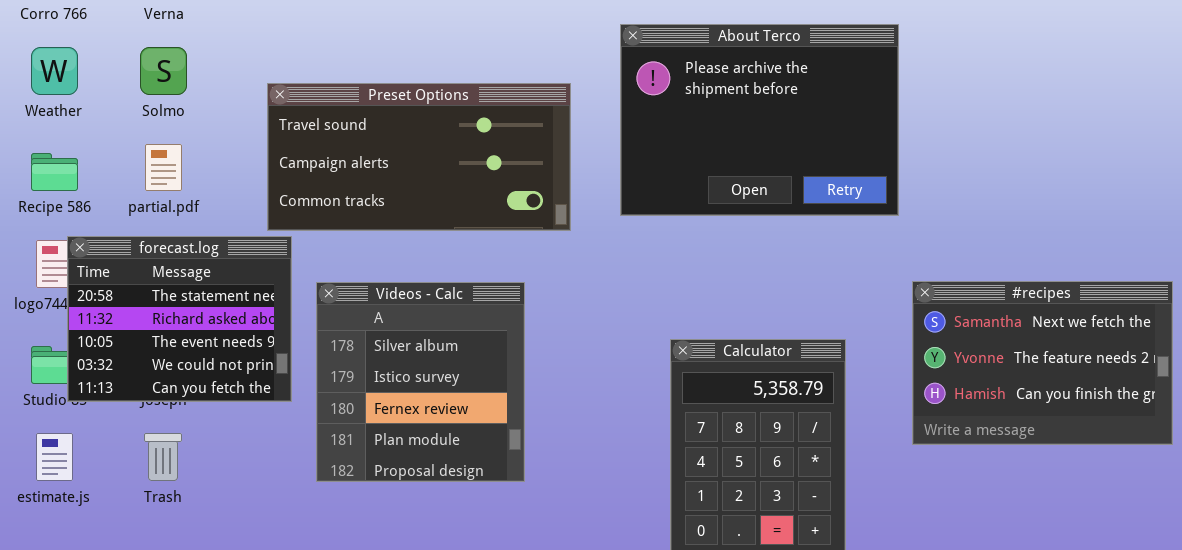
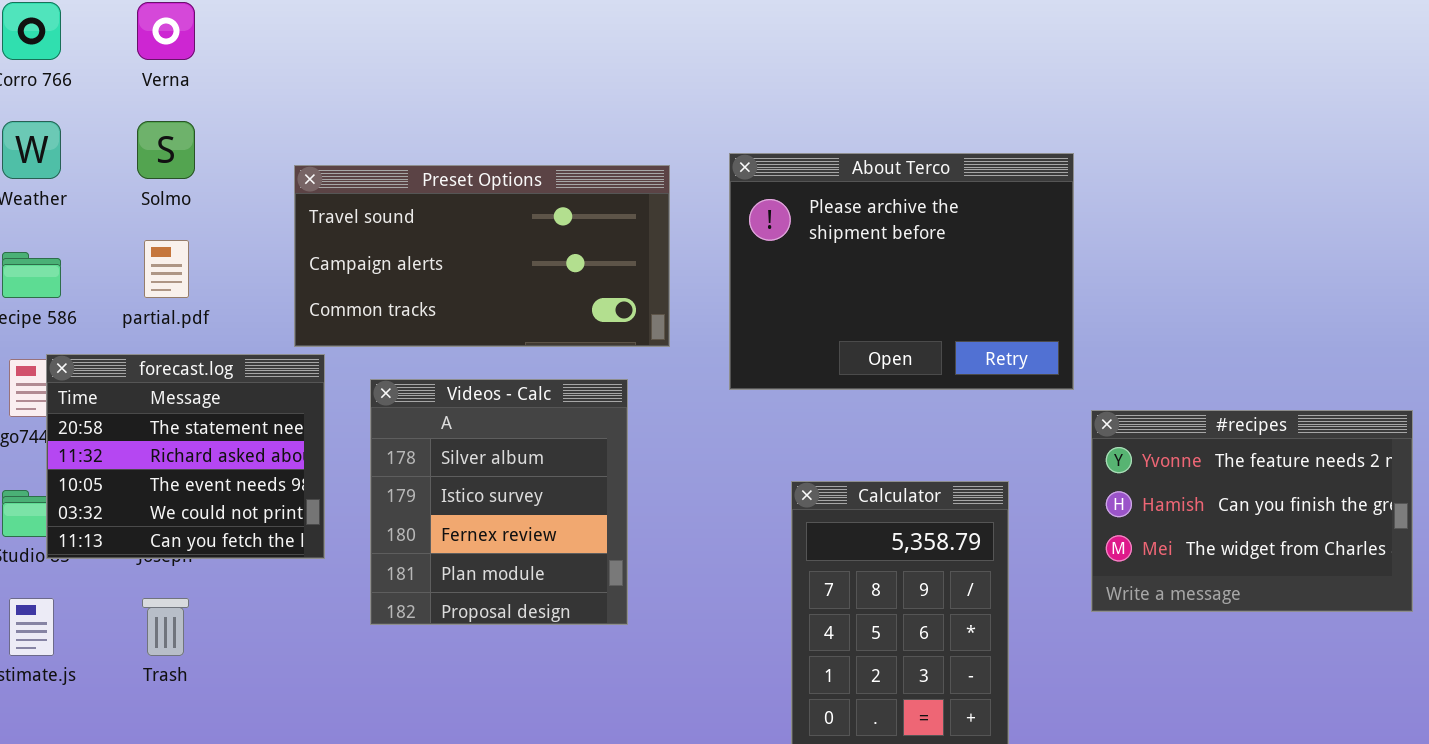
About Terco: [620,24,899,216] -> [729,153,1074,390], moved
#recipes: [912,281,1173,445] -> [1091,410,1413,612], scrolled down 1 row
Videos - Calc: [316,282,525,482] -> [370,379,628,625], moved

